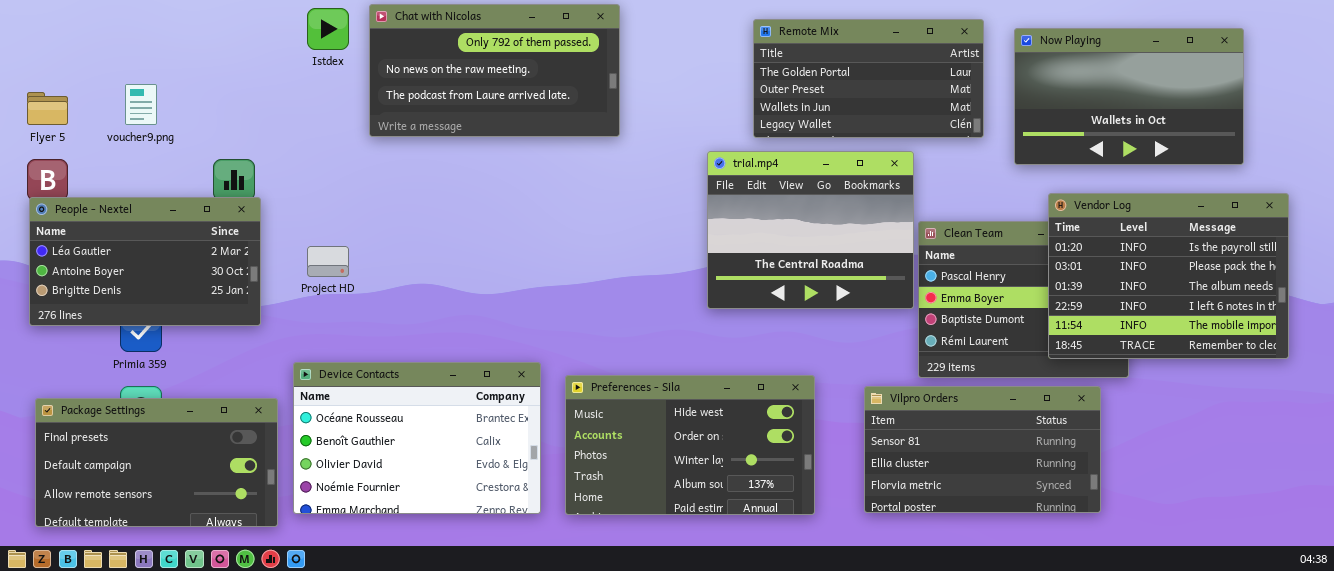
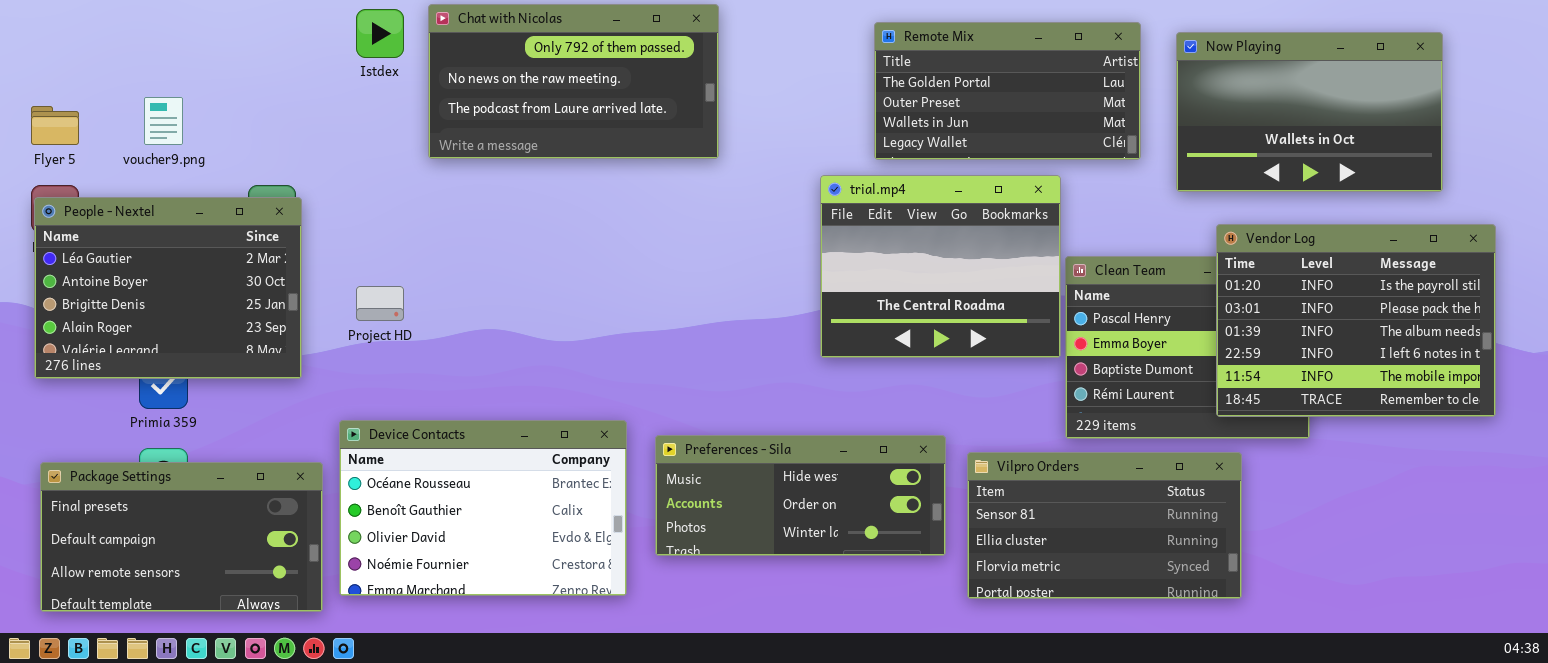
People - Nextel: [29,197,261,326] -> [34,197,302,379], resized
Preferences - Sila: [565,375,815,515] -> [655,435,946,556], resized
Vilpro Orders: [864,386,1101,513] -> [967,452,1242,599], moved

